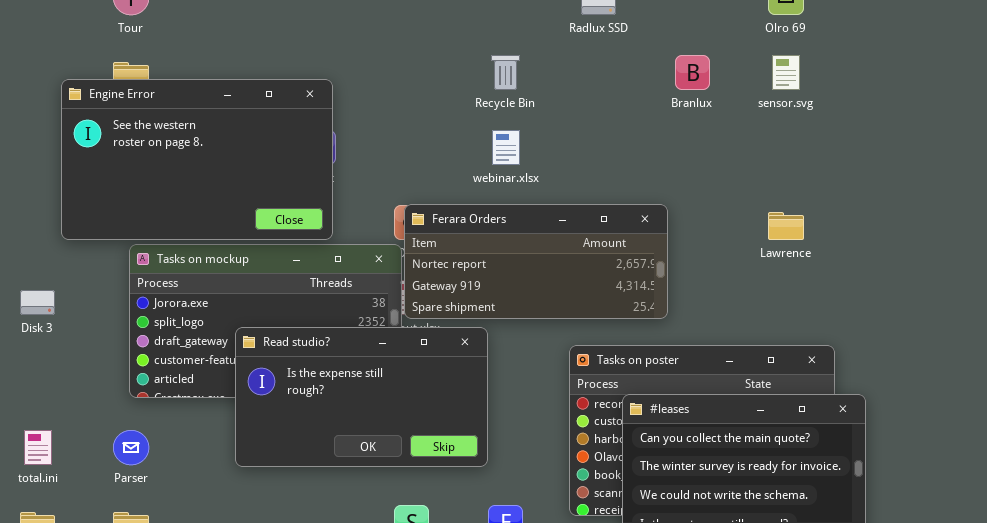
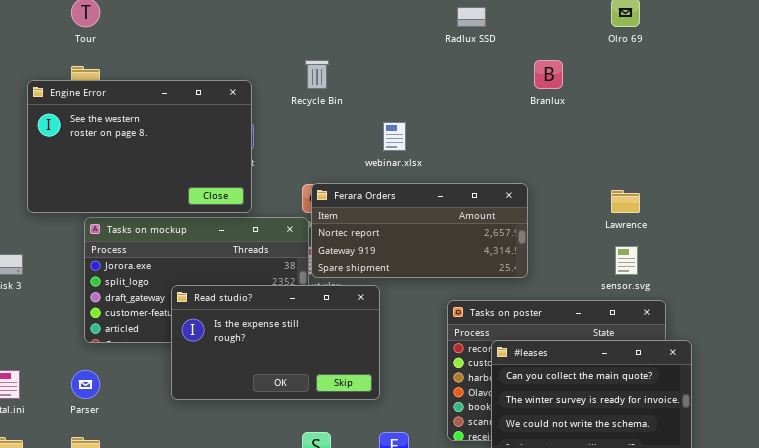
Recycle Bin: [491,55,520,90] -> [305,60,329,89], moved
sensor.svg: [772,55,800,90] -> [615,246,638,275], moved

